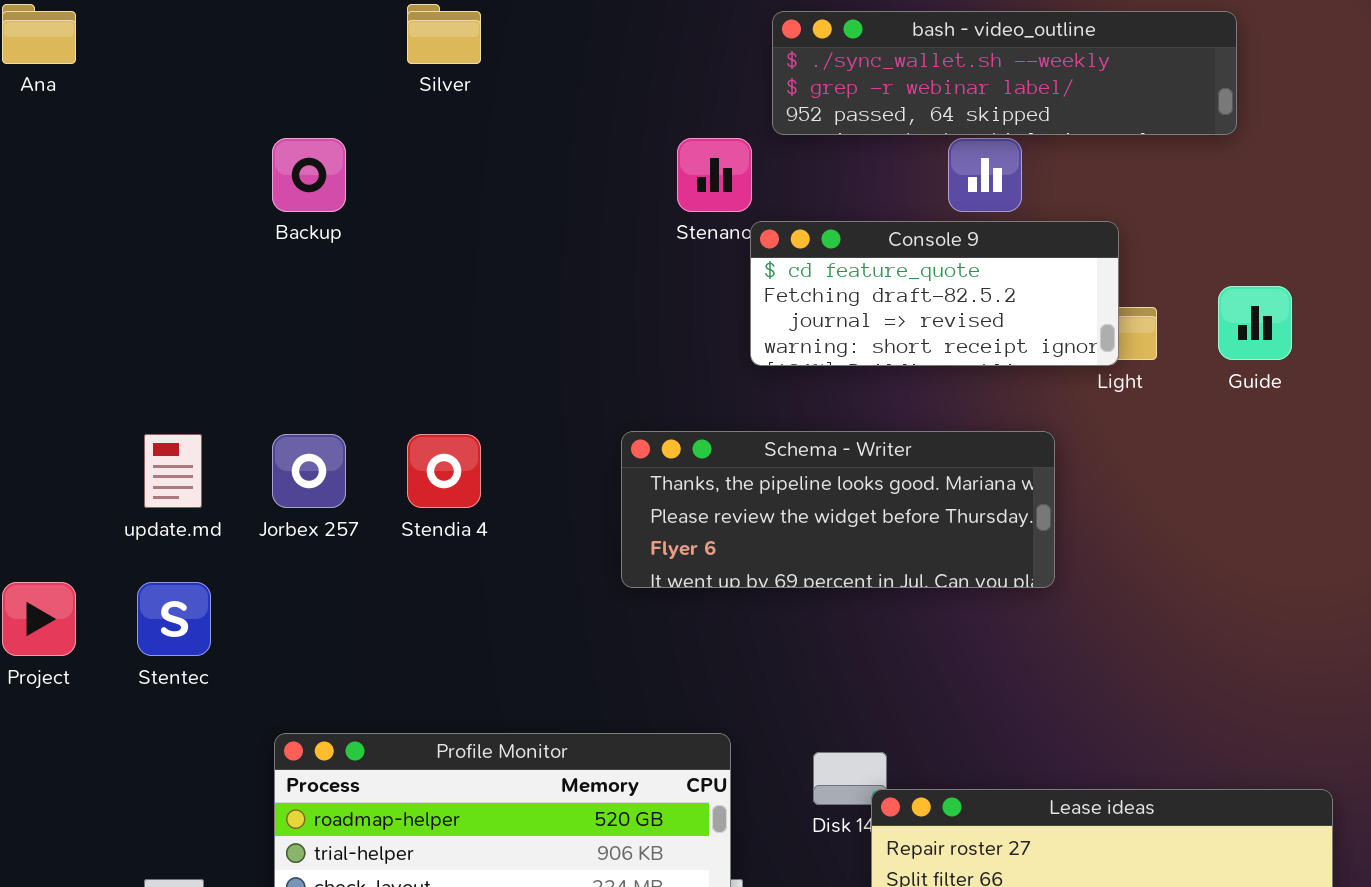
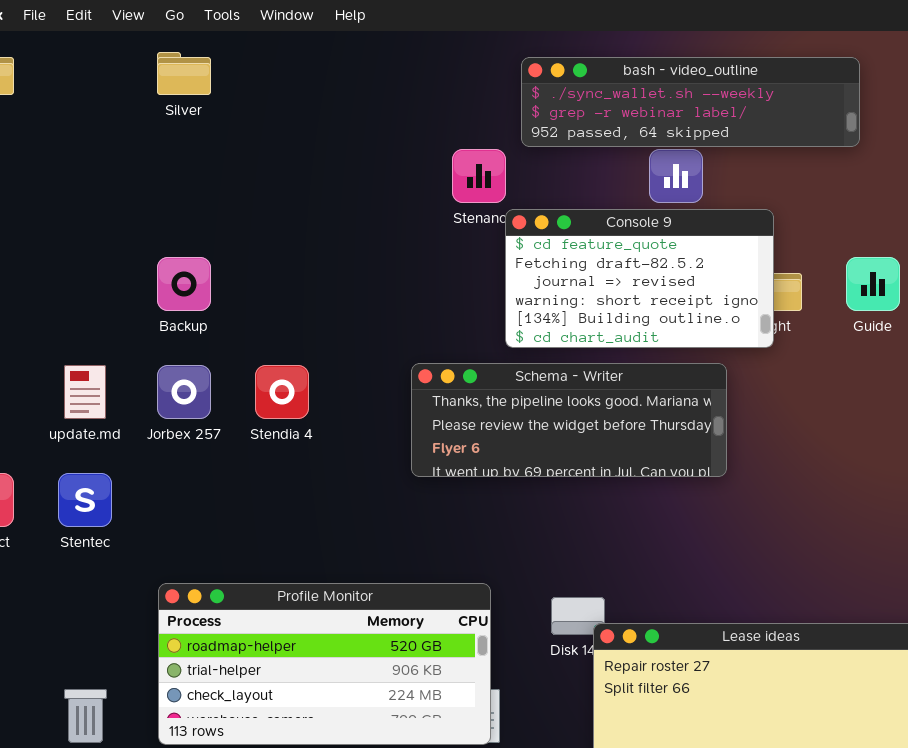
Silver: [407,4,481,64] -> [157,52,211,95], moved
Backup: [272,138,346,212] -> [157,257,211,311], moved
Console 9: [750,221,1119,366] -> [505,209,774,348], resized

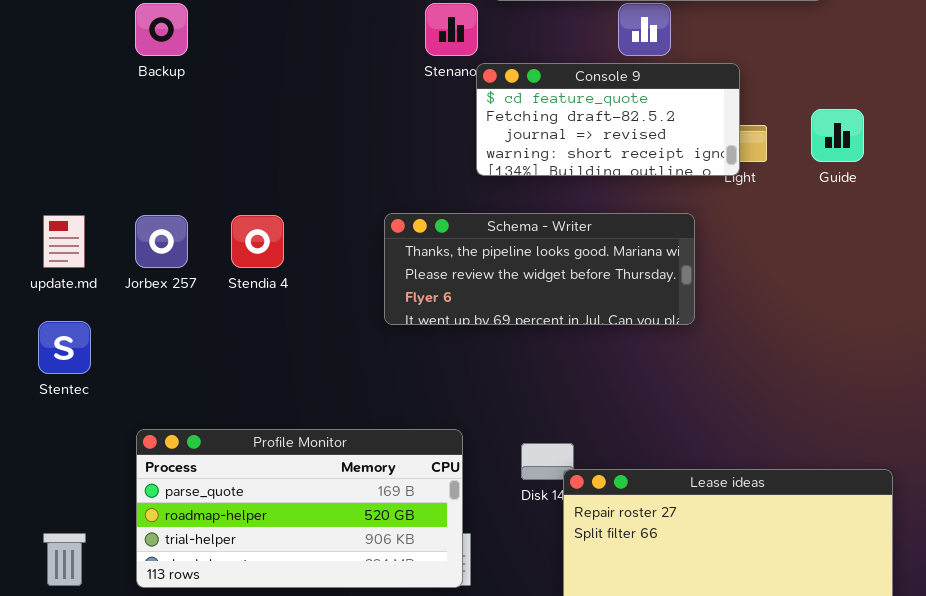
Console 9: [505,209,774,348] -> [476,63,740,176], resized
Backup: [157,257,211,311] -> [135,3,188,56], moved
Profile Monitor: [158,583,491,745] -> [136,429,463,588], scrolled up 1 row

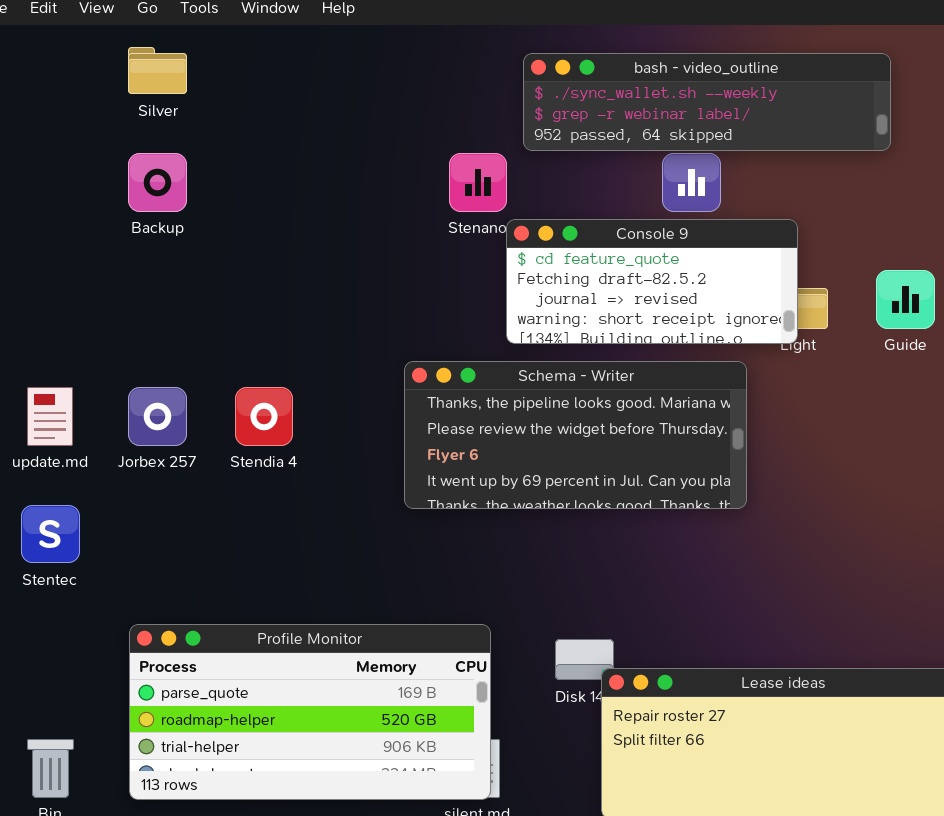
Schema - Writer: [384,213,695,325] -> [404,361,747,509], resized

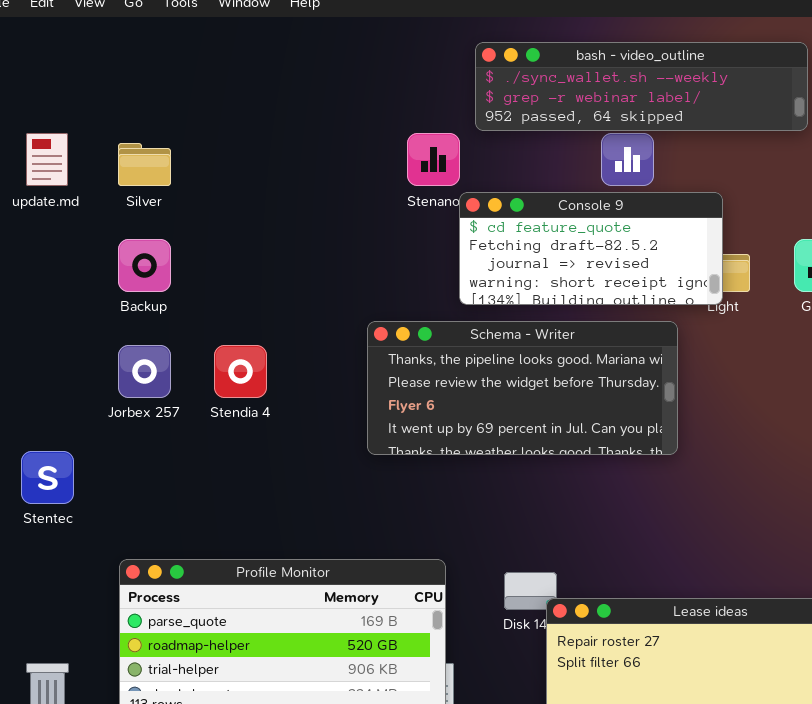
Silver: [128,47,187,94] -> [118,143,171,186], moved
Backup: [128,153,187,212] -> [118,239,171,292], moved
update.md: [27,387,73,446] -> [26,133,68,186], moved

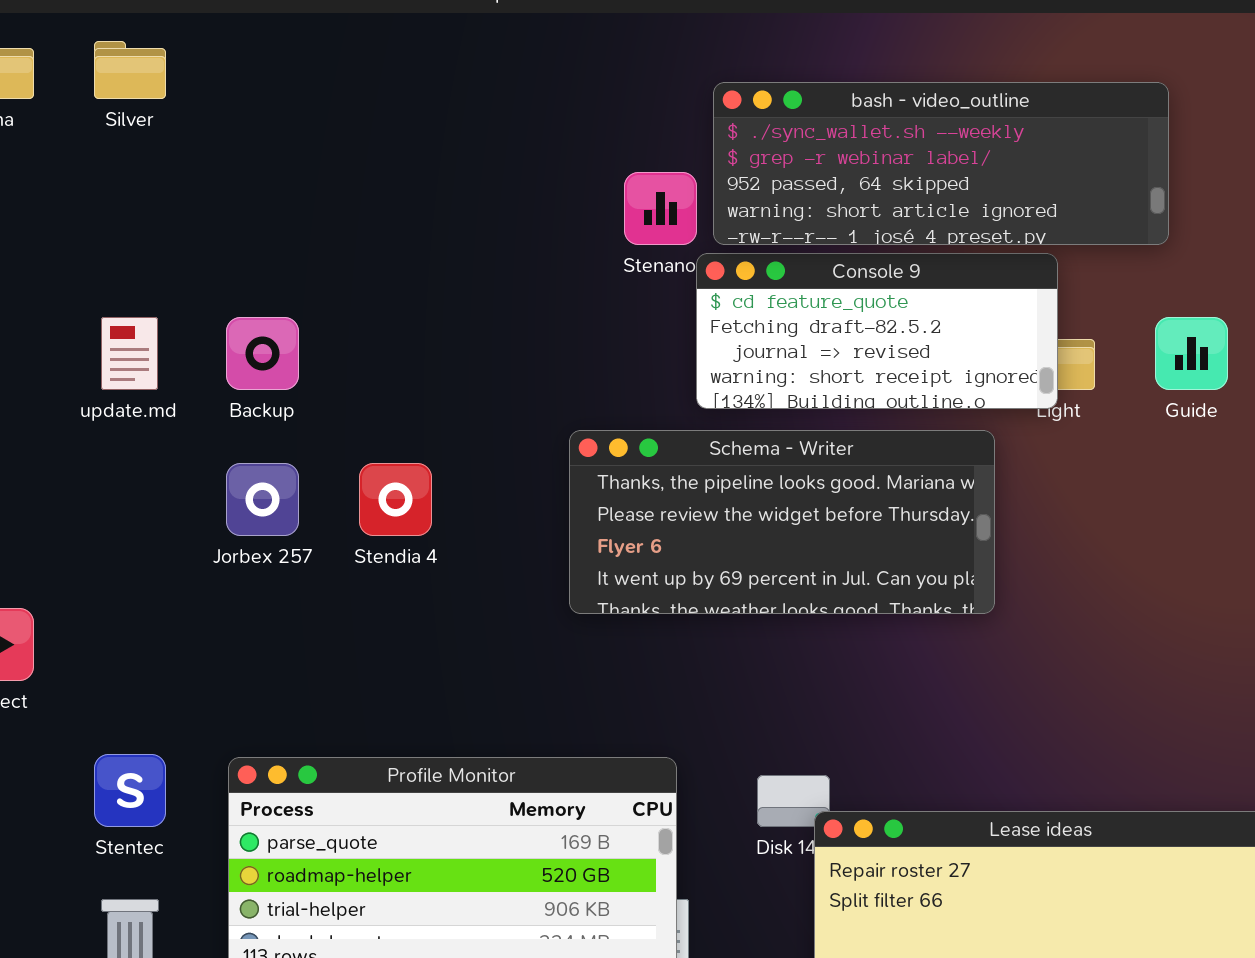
bash - video_outline: [475,42,808,131] -> [713,82,1169,245], moved, resized
update.md: [26,133,68,186] -> [101,317,158,390], moved
Silver: [118,143,171,186] -> [94,41,166,99], moved
Stentec: [21,451,74,504] -> [94,754,166,827], moved

